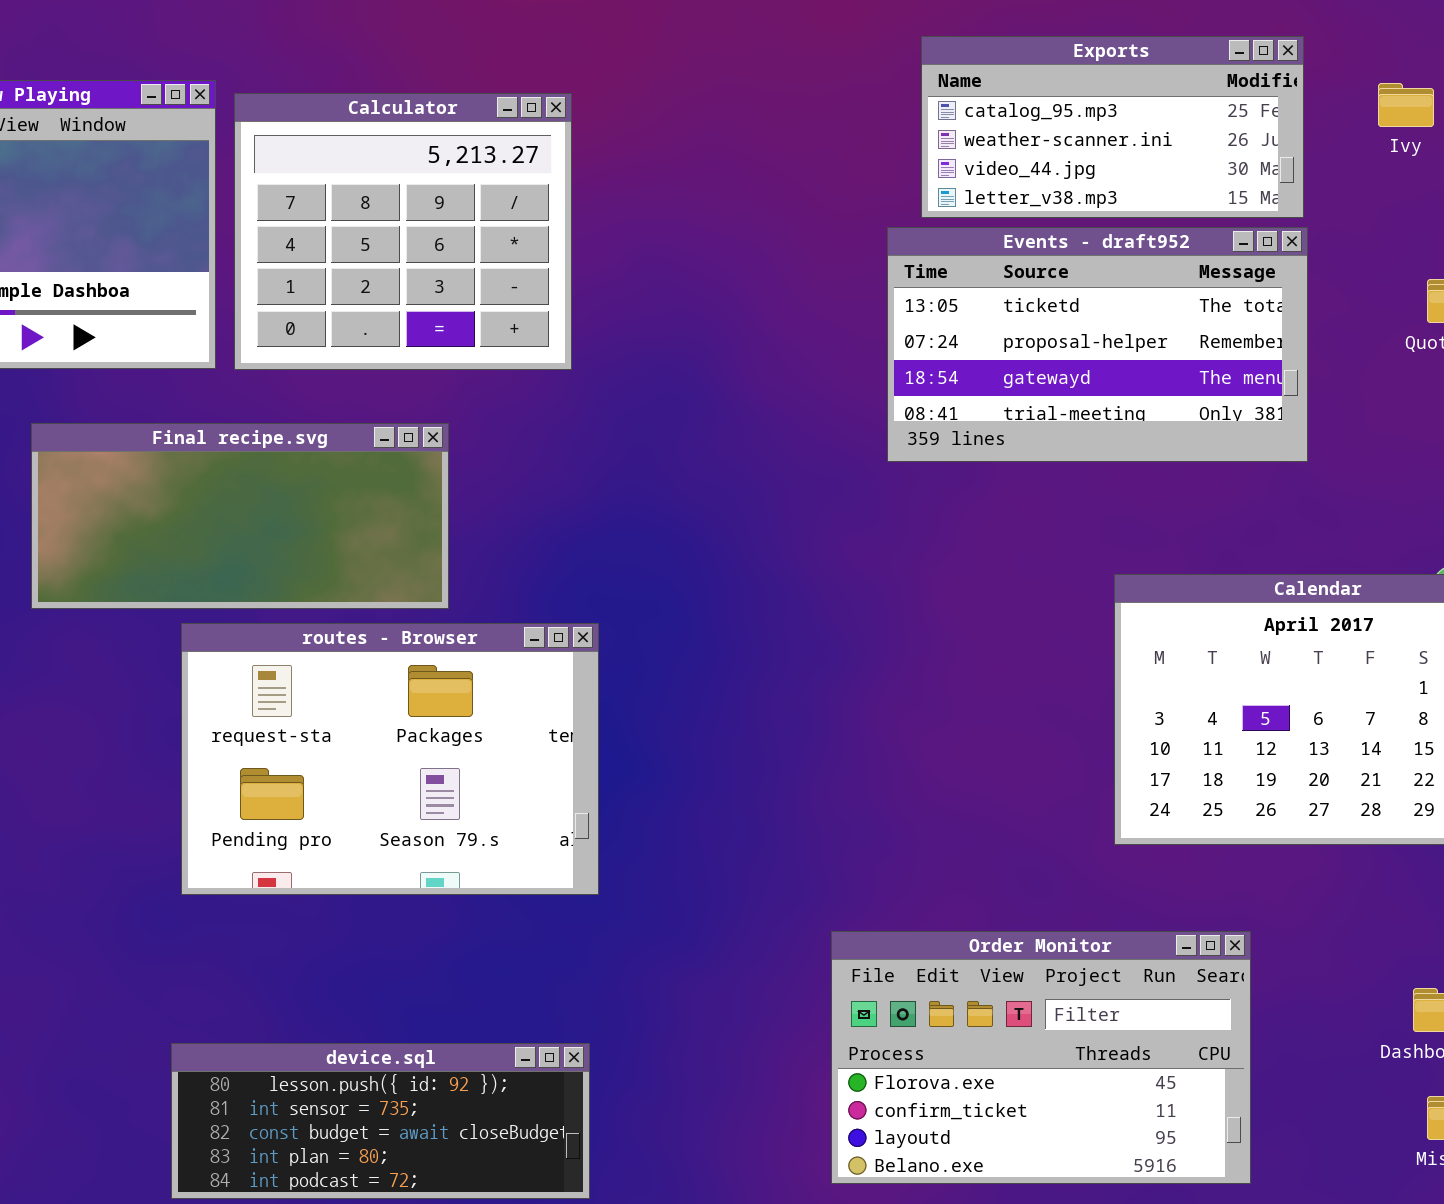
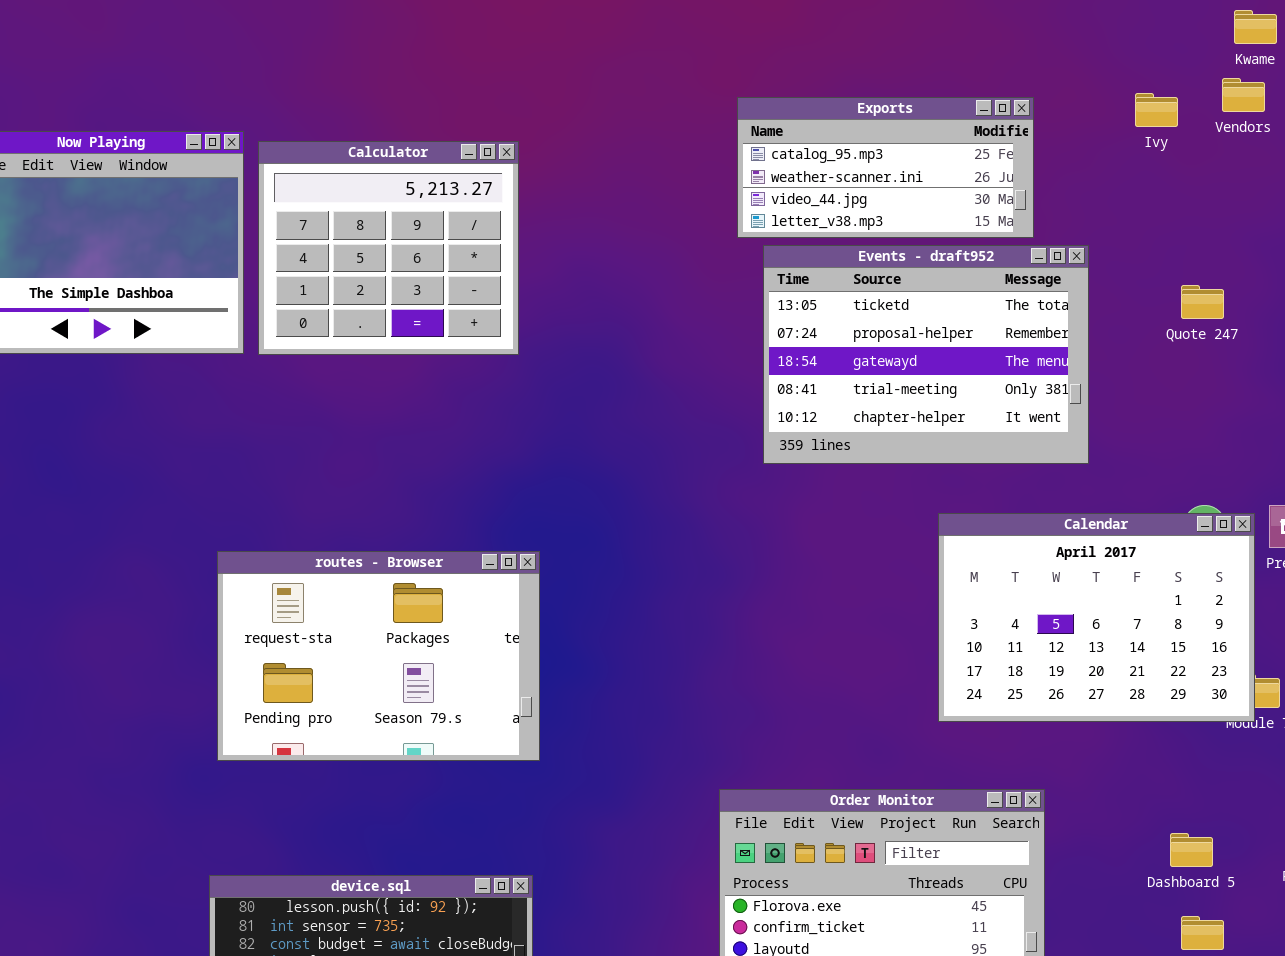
Exports: [921,36,1304,218] -> [737,97,1034,238], moved
Ivy: [1378,83,1434,127] -> [1135,93,1178,127], moved
Events - draft952: [887,227,1308,462] -> [763,245,1089,464], resized
Final recipe.svg: [31,423,449,609] -> none, closed

